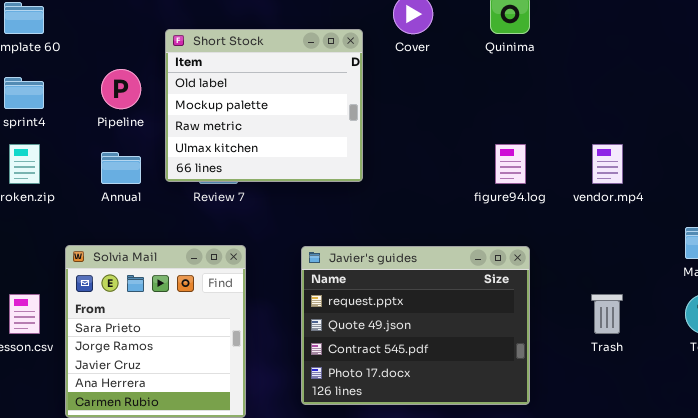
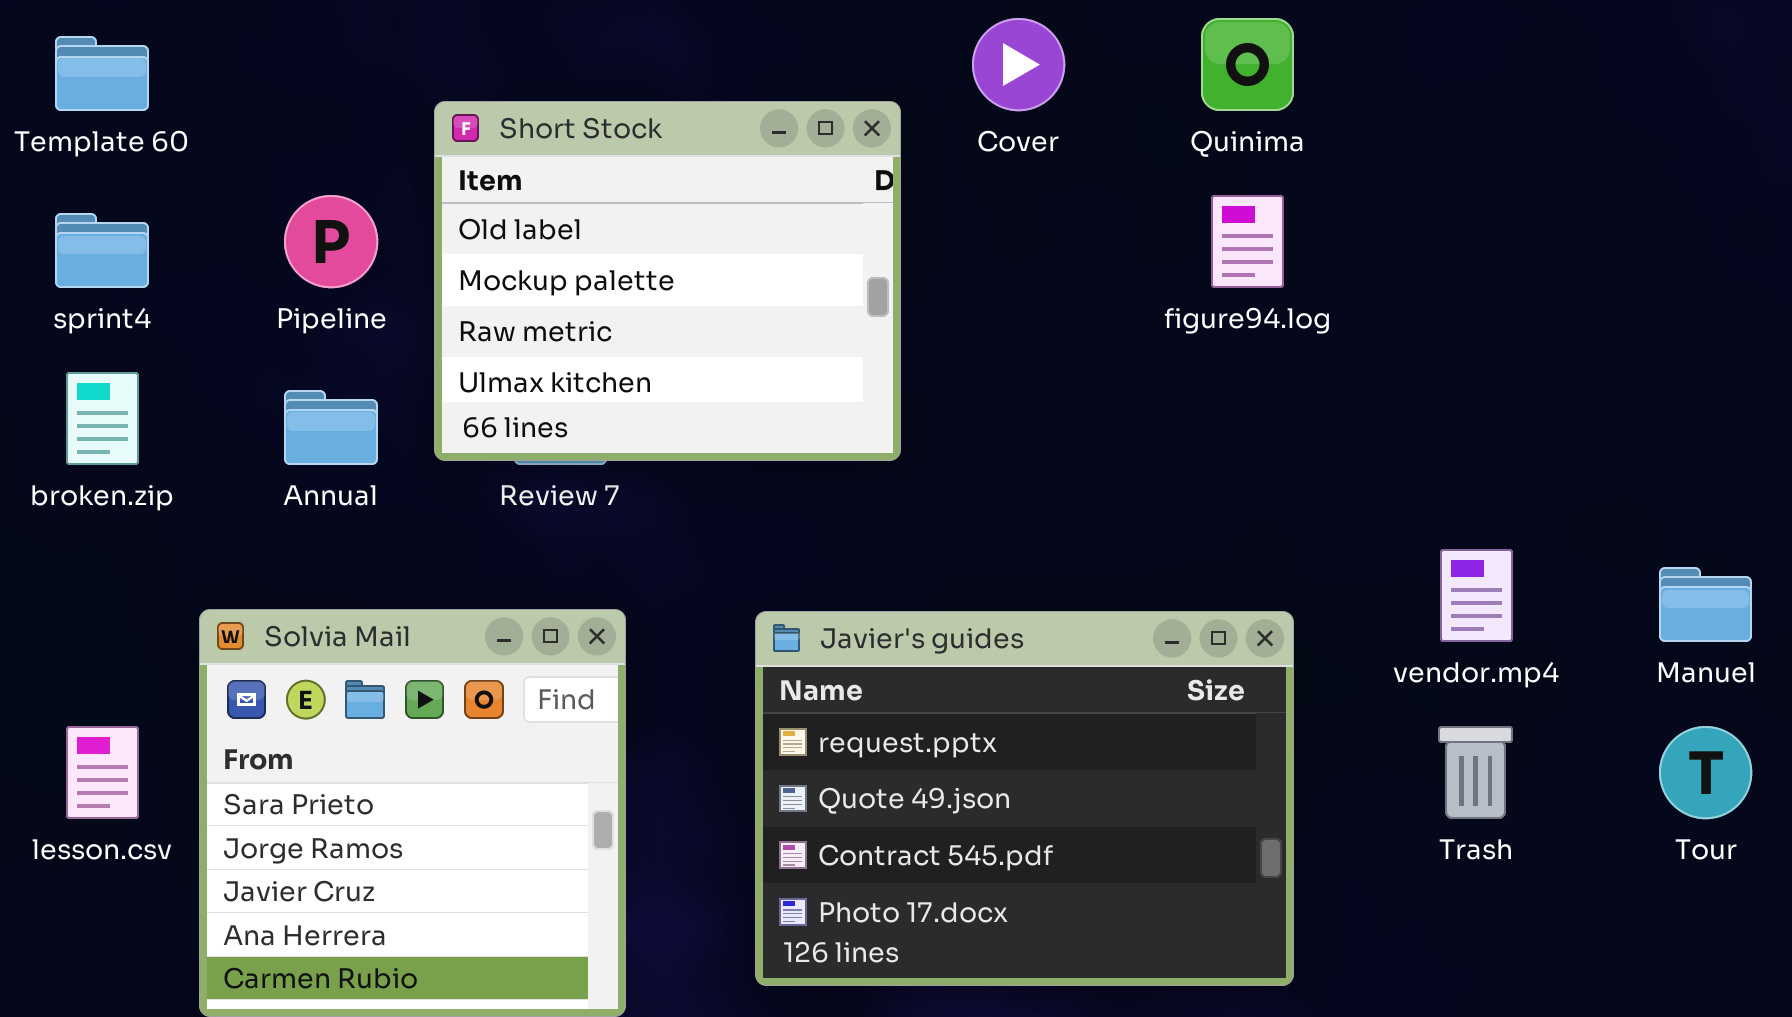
figure94.log: [495,144,526,184] -> [1211,195,1284,288], moved
vendor.mp4: [592,144,623,184] -> [1440,549,1513,642], moved

